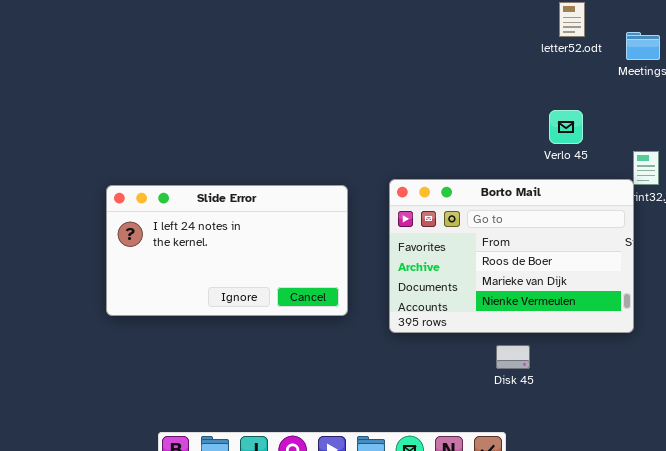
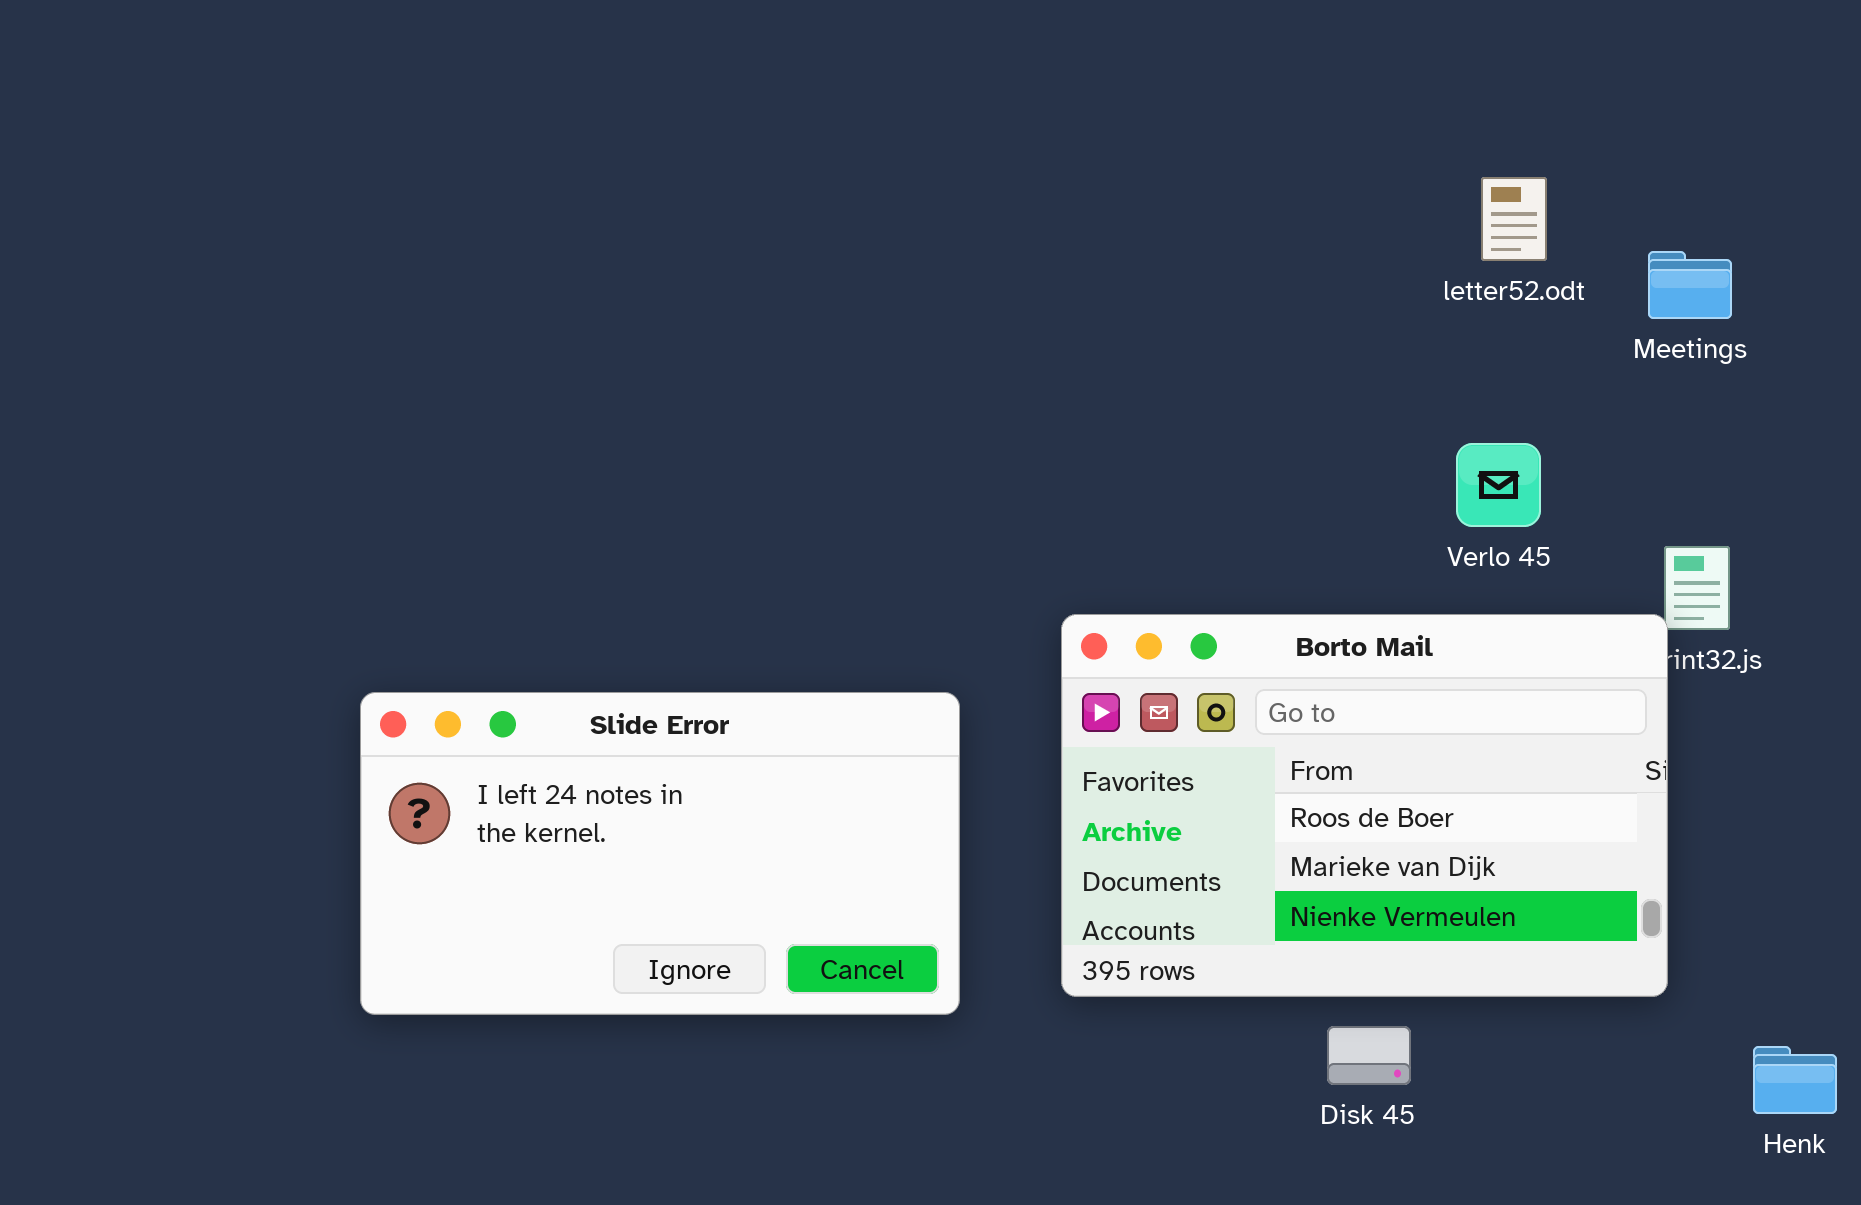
Slide Error: [106,185,348,316] -> [360,692,960,1015], moved

